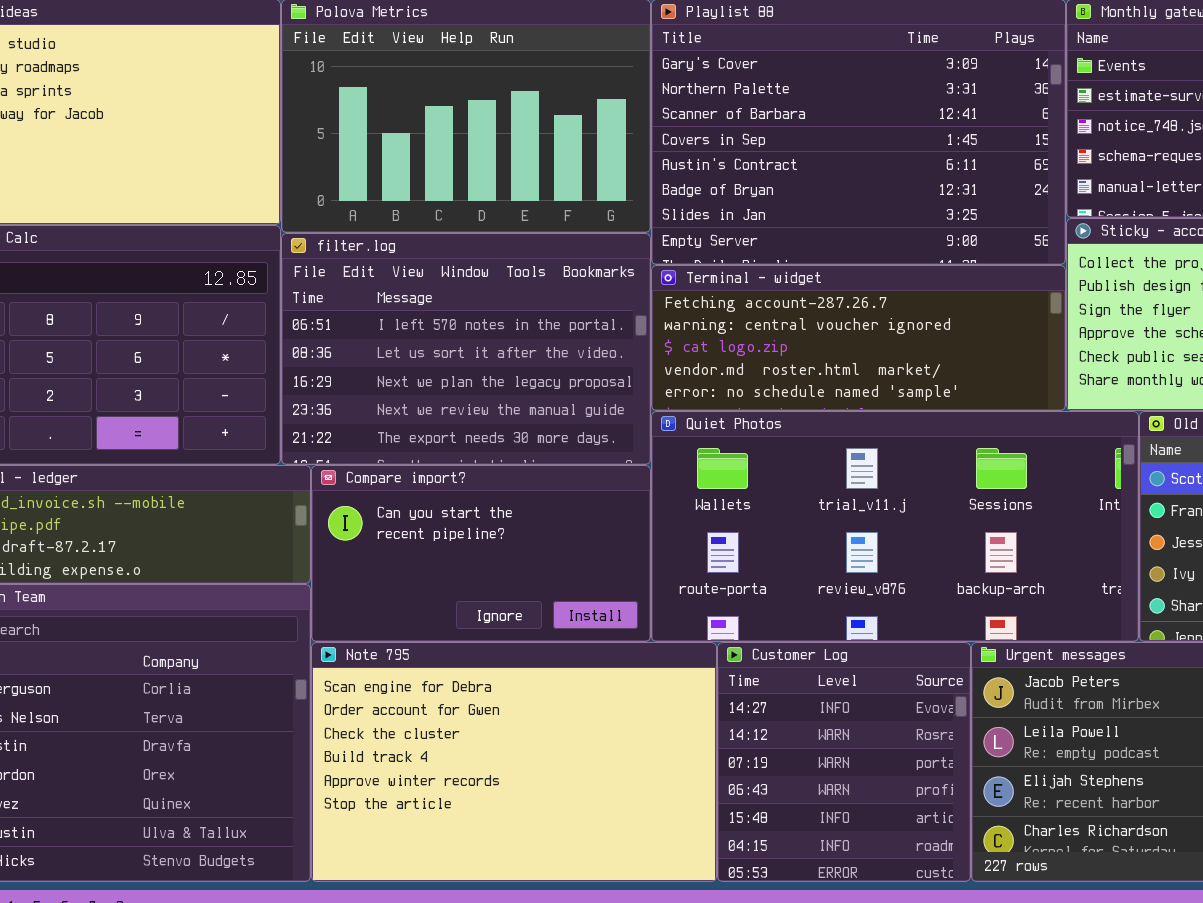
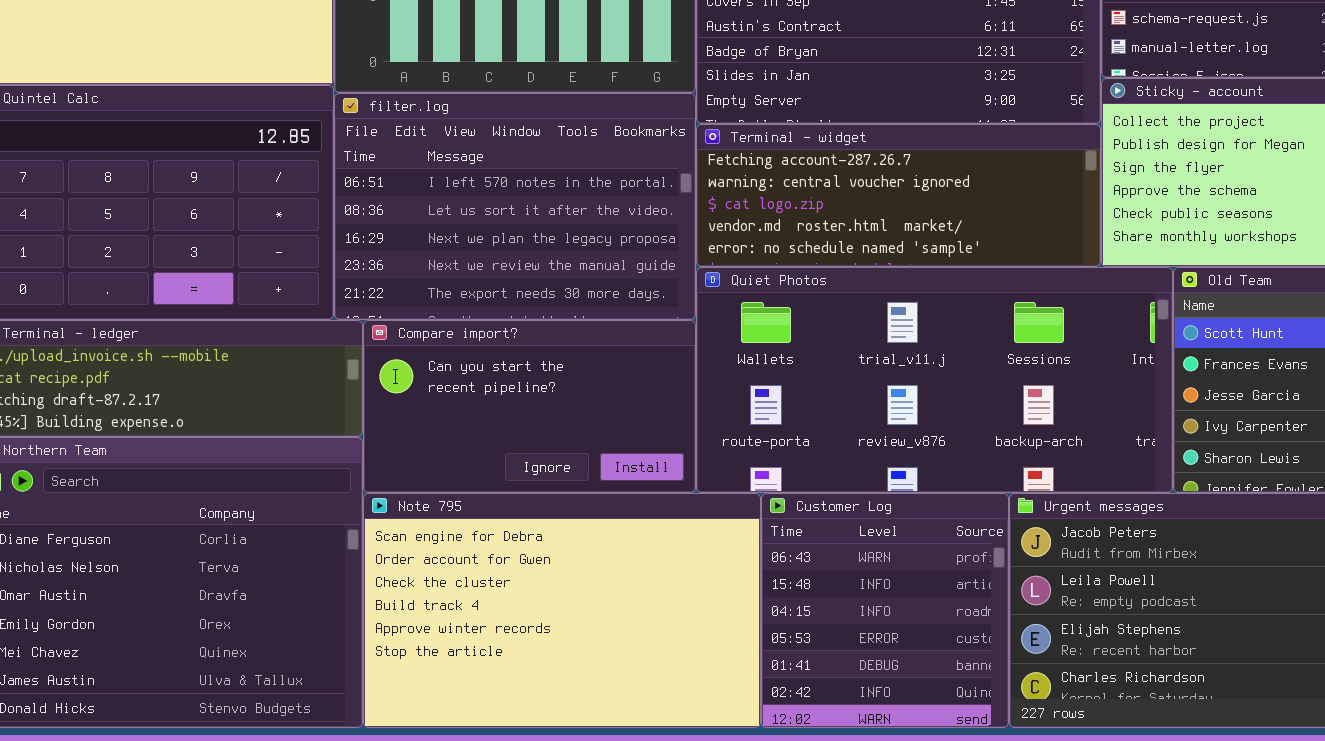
Customer Log: [717,642,971,882] -> [761,493,1009,728], scrolled down 3 rows

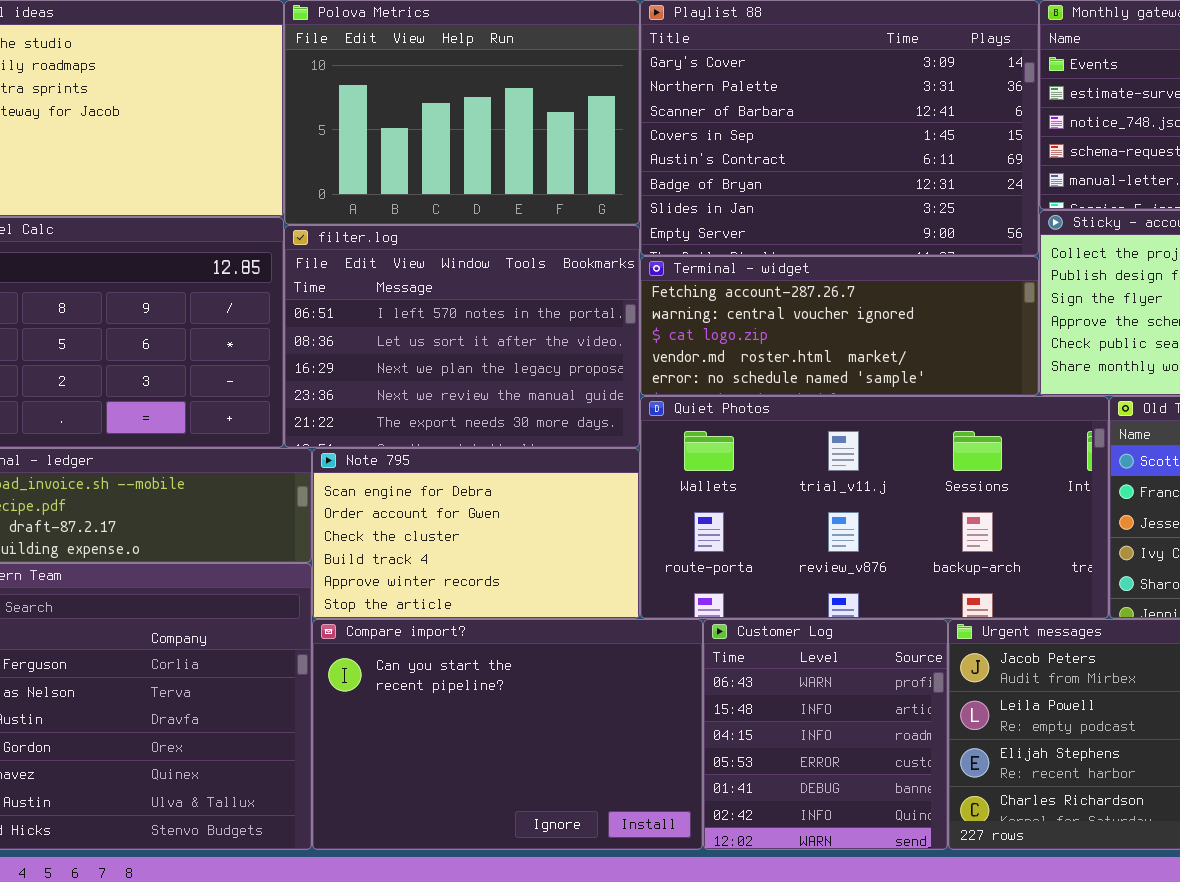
Compare import?: [363,320,696,493] -> [312,619,703,850], moved, resized
Note 795: [363,493,761,728] -> [312,448,640,619], moved, resized

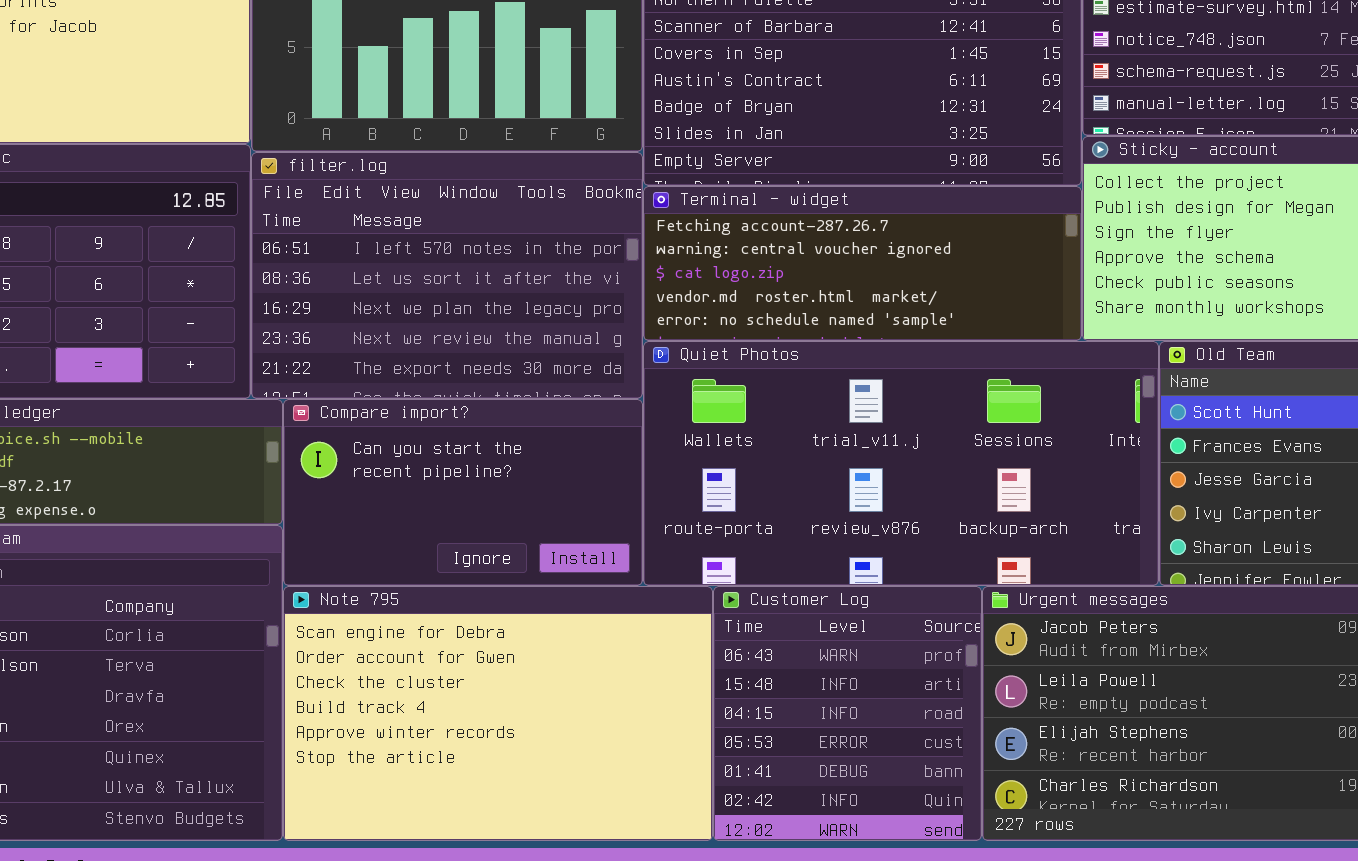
Note 795: [312,448,640,619] -> [283,586,713,841], moved, resized
Compare import?: [312,619,703,850] -> [283,399,643,586], moved, resized

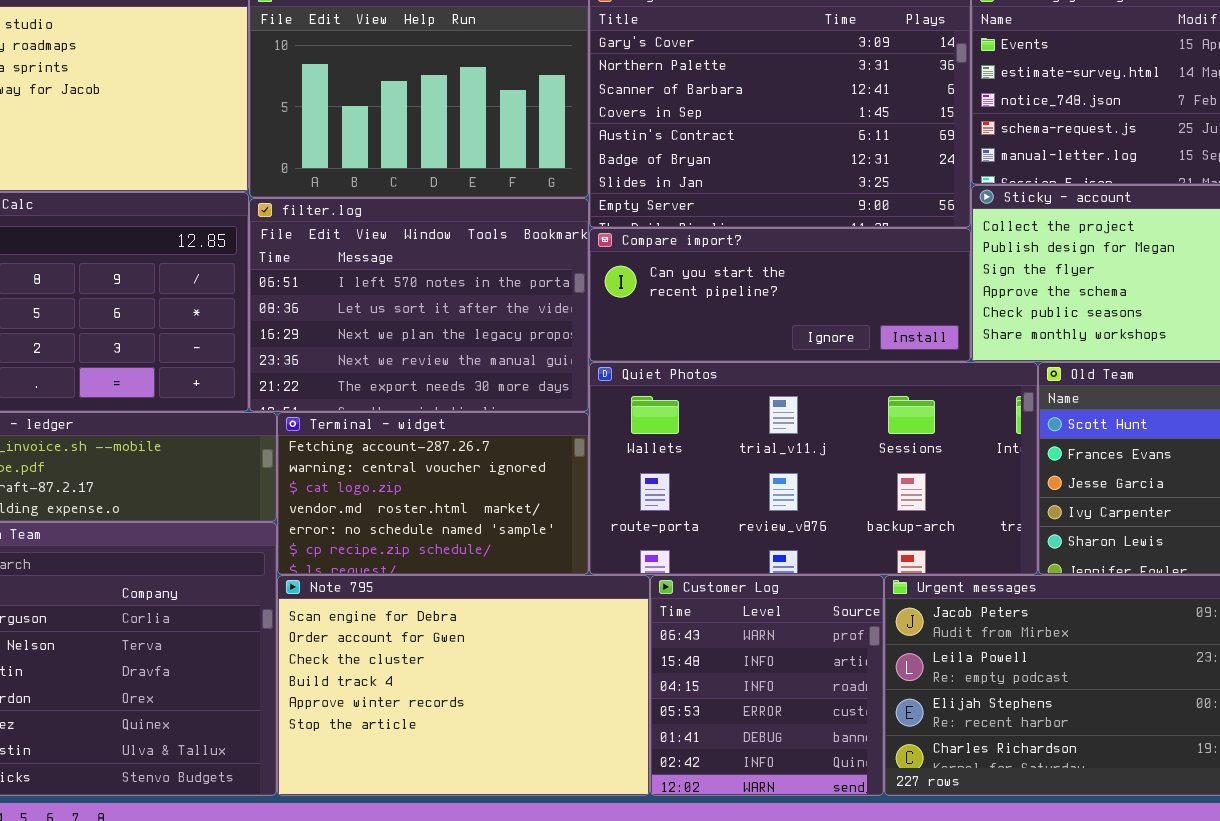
Terminal - widget: [643,186,1082,341] -> [277,412,589,575], moved, resized
Compare import?: [283,399,643,586] -> [589,228,971,362], moved, resized

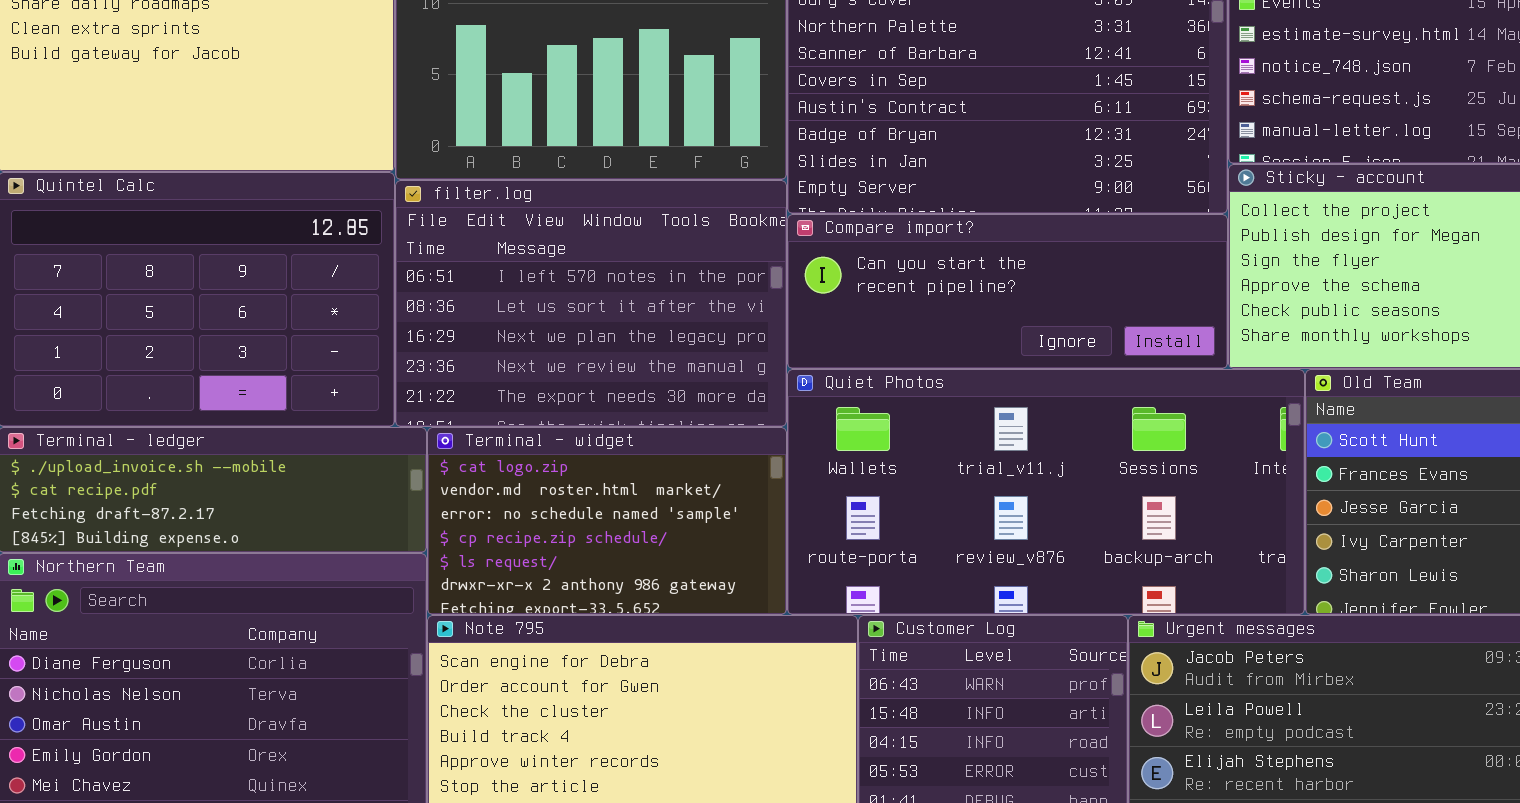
Terminal - widget: [277,412,589,575] -> [427,427,787,615], scrolled down 2 rows

